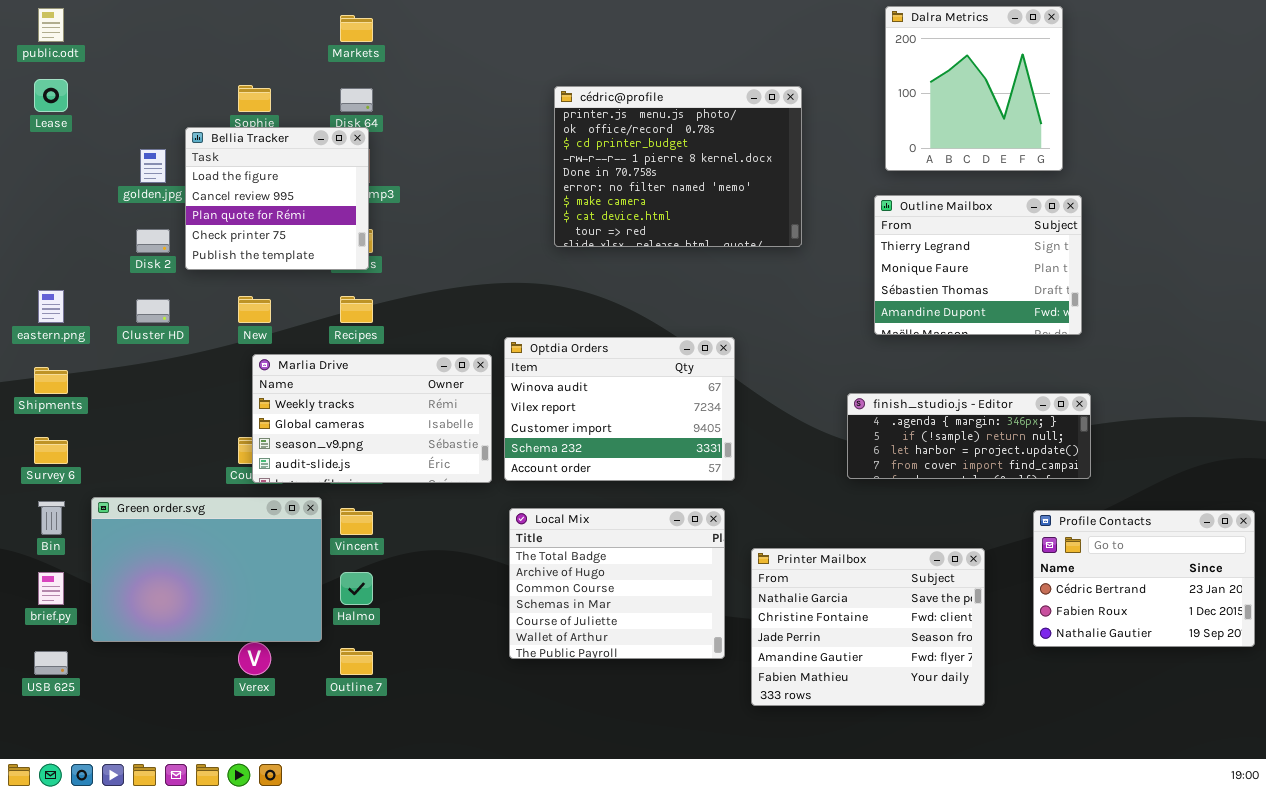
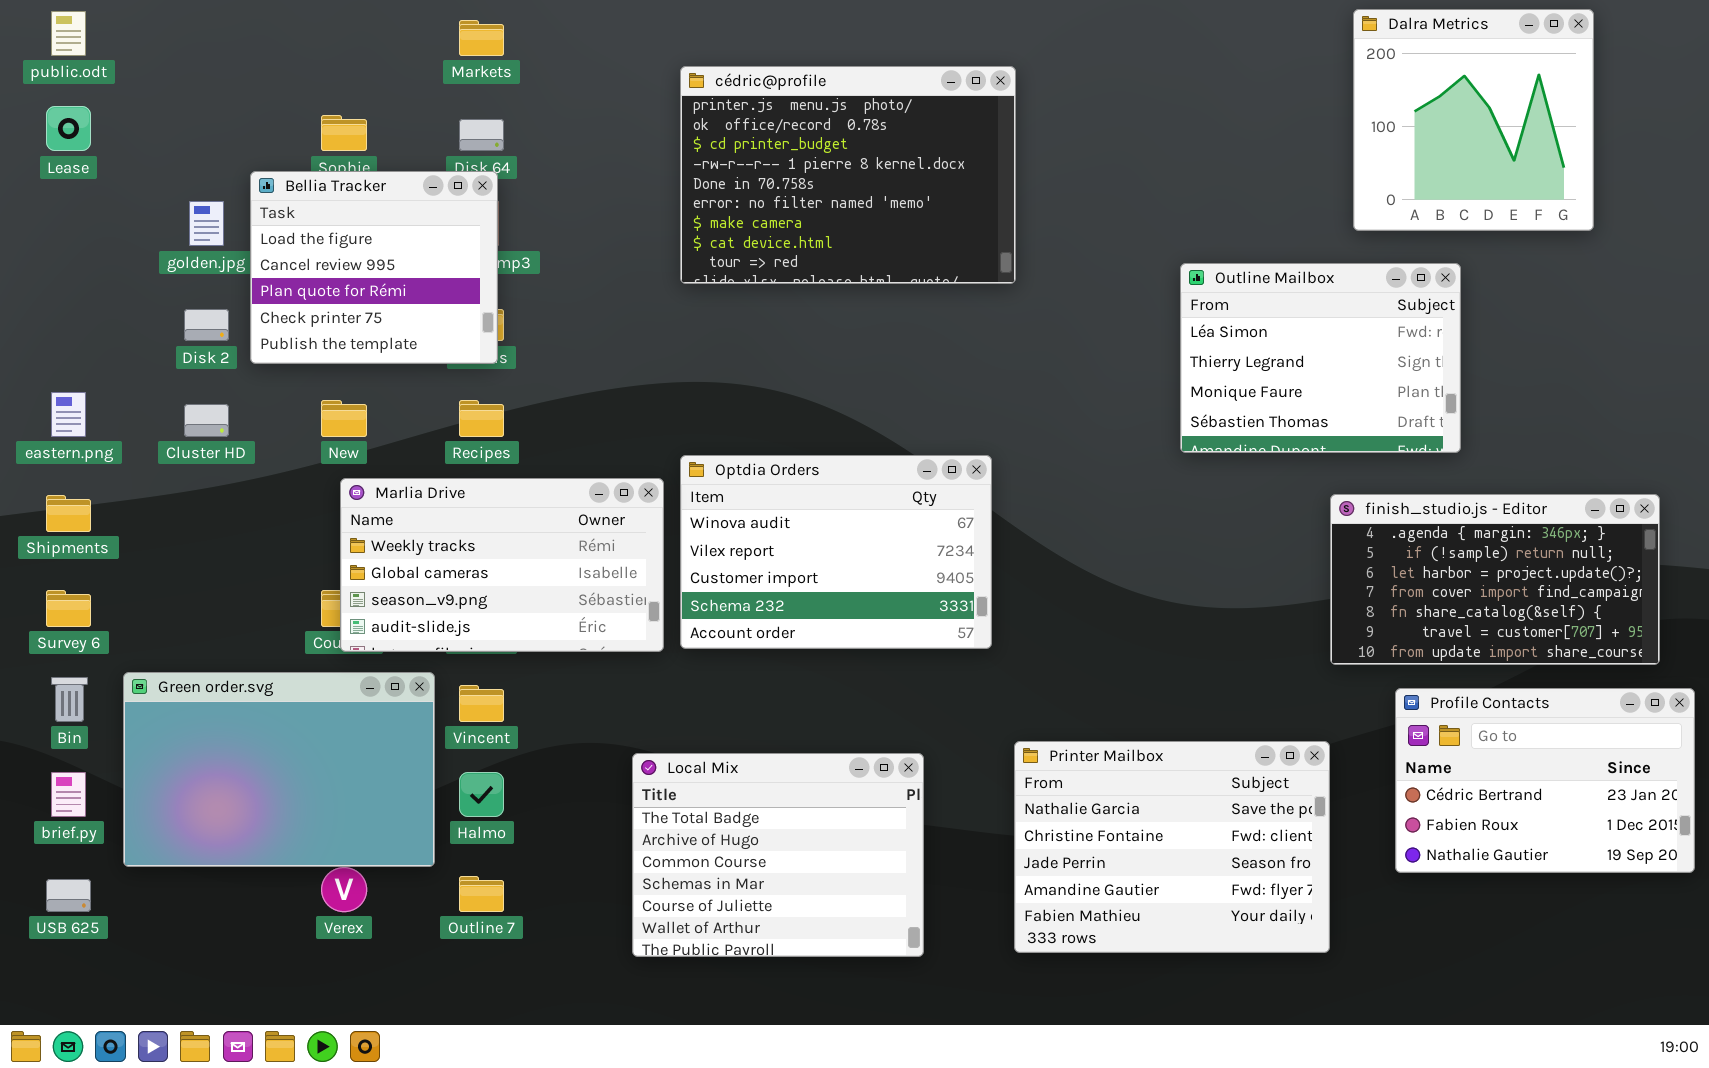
Dalra Metrics: [885,6,1063,171] -> [1353,9,1594,231], moved
cédric@profile: [554,86,802,247] -> [680,66,1016,284], moved
Outline Mailbox: [874,195,1082,335] -> [1180,263,1461,453], scrolled up 1 row
finish_studio.js - Editor: [847,393,1091,479] -> [1330,494,1660,665], moved, resized
Local Mix: [509,508,725,659] -> [632,753,924,957], moved

